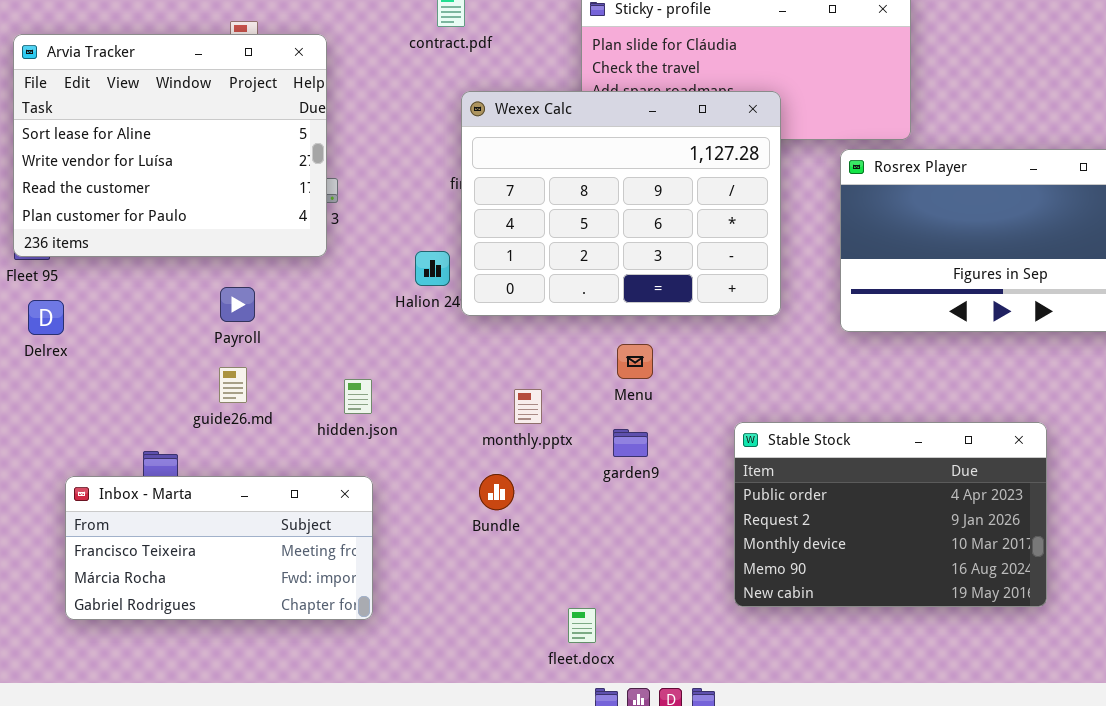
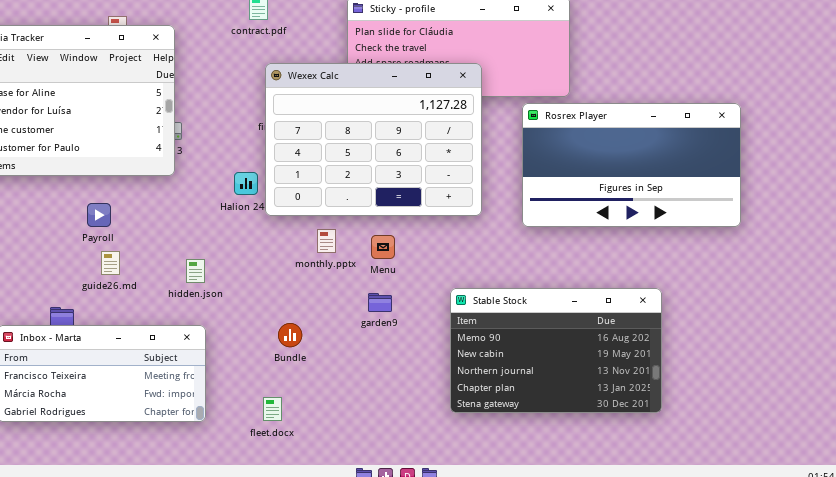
Payroll: [220,287,255,322] -> [87,203,111,227], moved
monthly.pptx: [514,389,542,424] -> [317,229,336,253], moved
Stable Stock: [734,422,1047,607] -> [450,288,662,413], scrolled down 3 rows
fleet.docx: [568,608,596,643] -> [263,397,282,421], moved

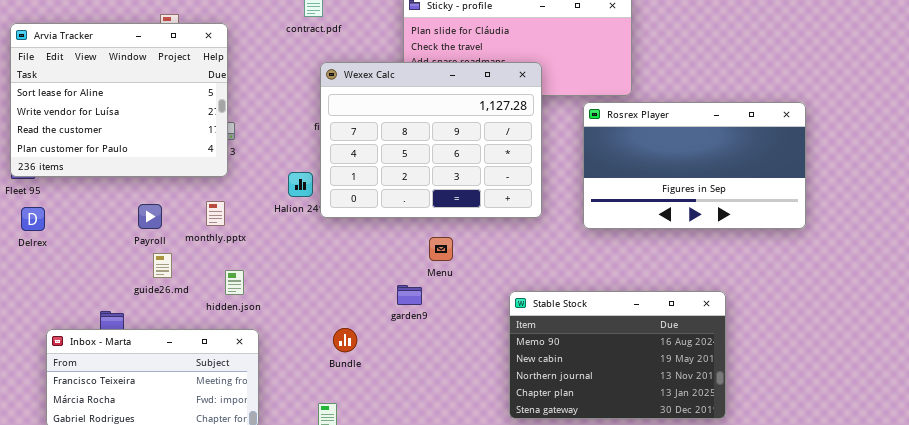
monthly.pptx: [317,229,336,253] -> [206,201,225,226], moved
hidden.json: [186,259,205,283] -> [225,270,244,295], moved
garden9: [368,293,392,312] -> [397,285,422,305], moved

